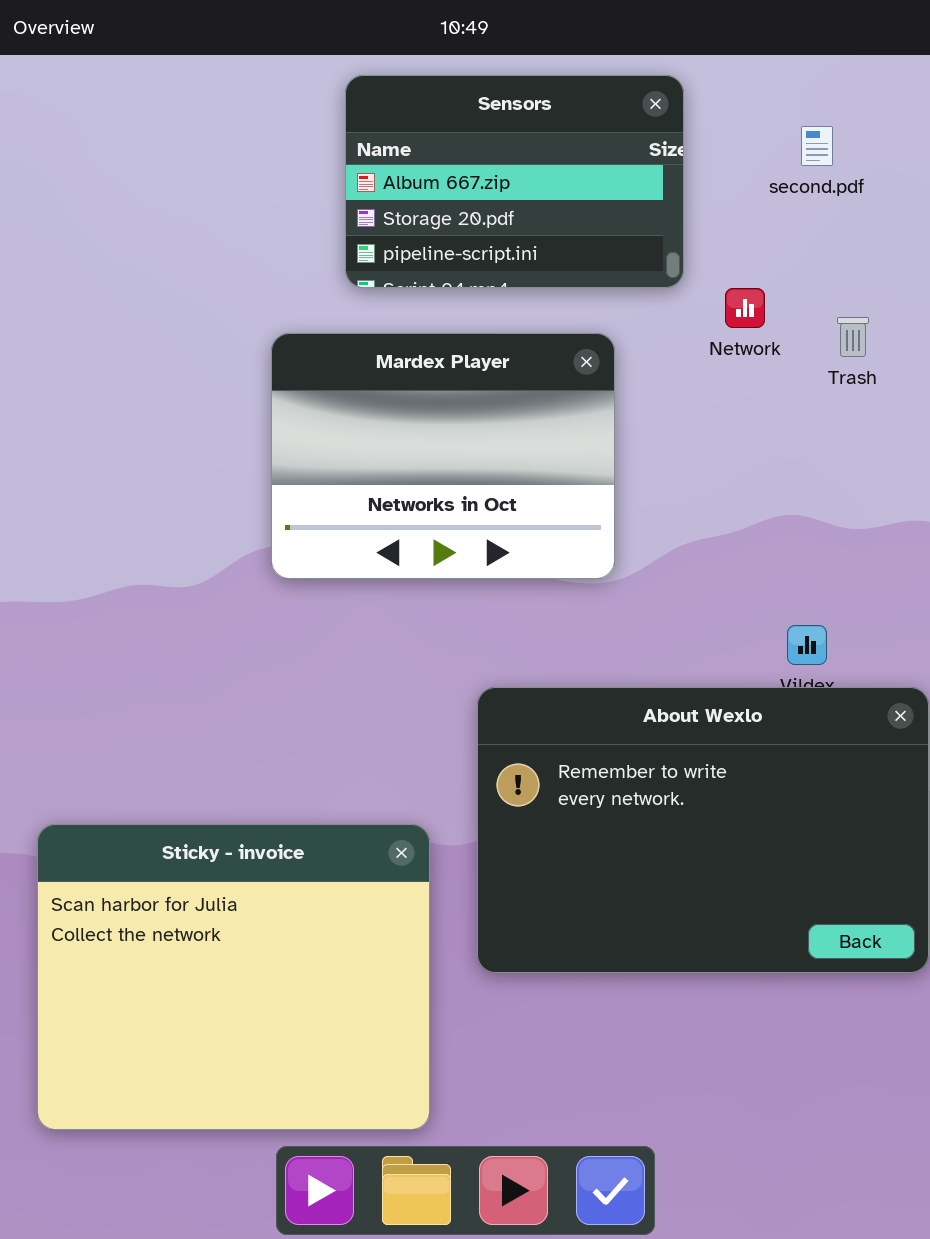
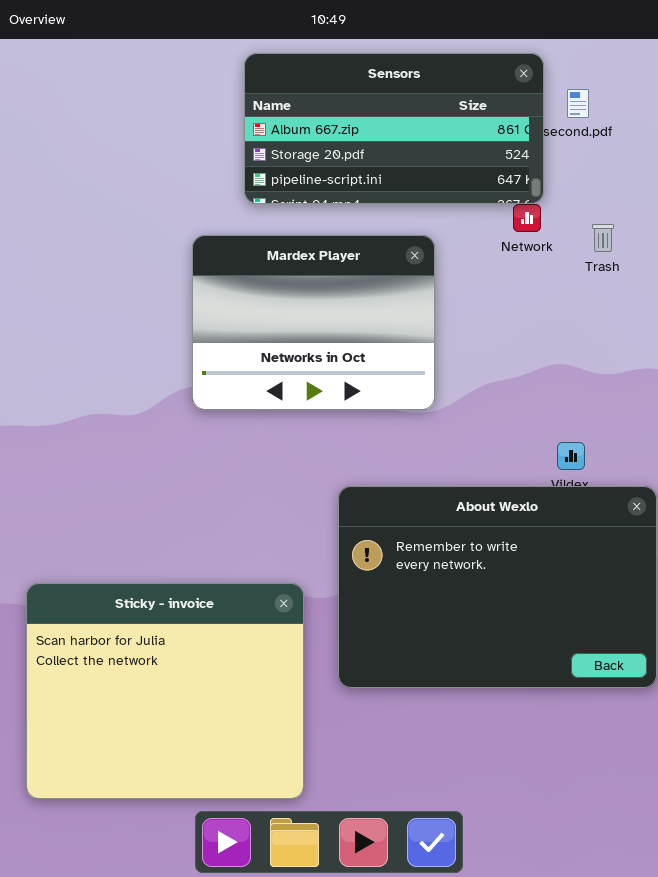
Sensors: [345,75,684,288] -> [244,53,544,204], resized

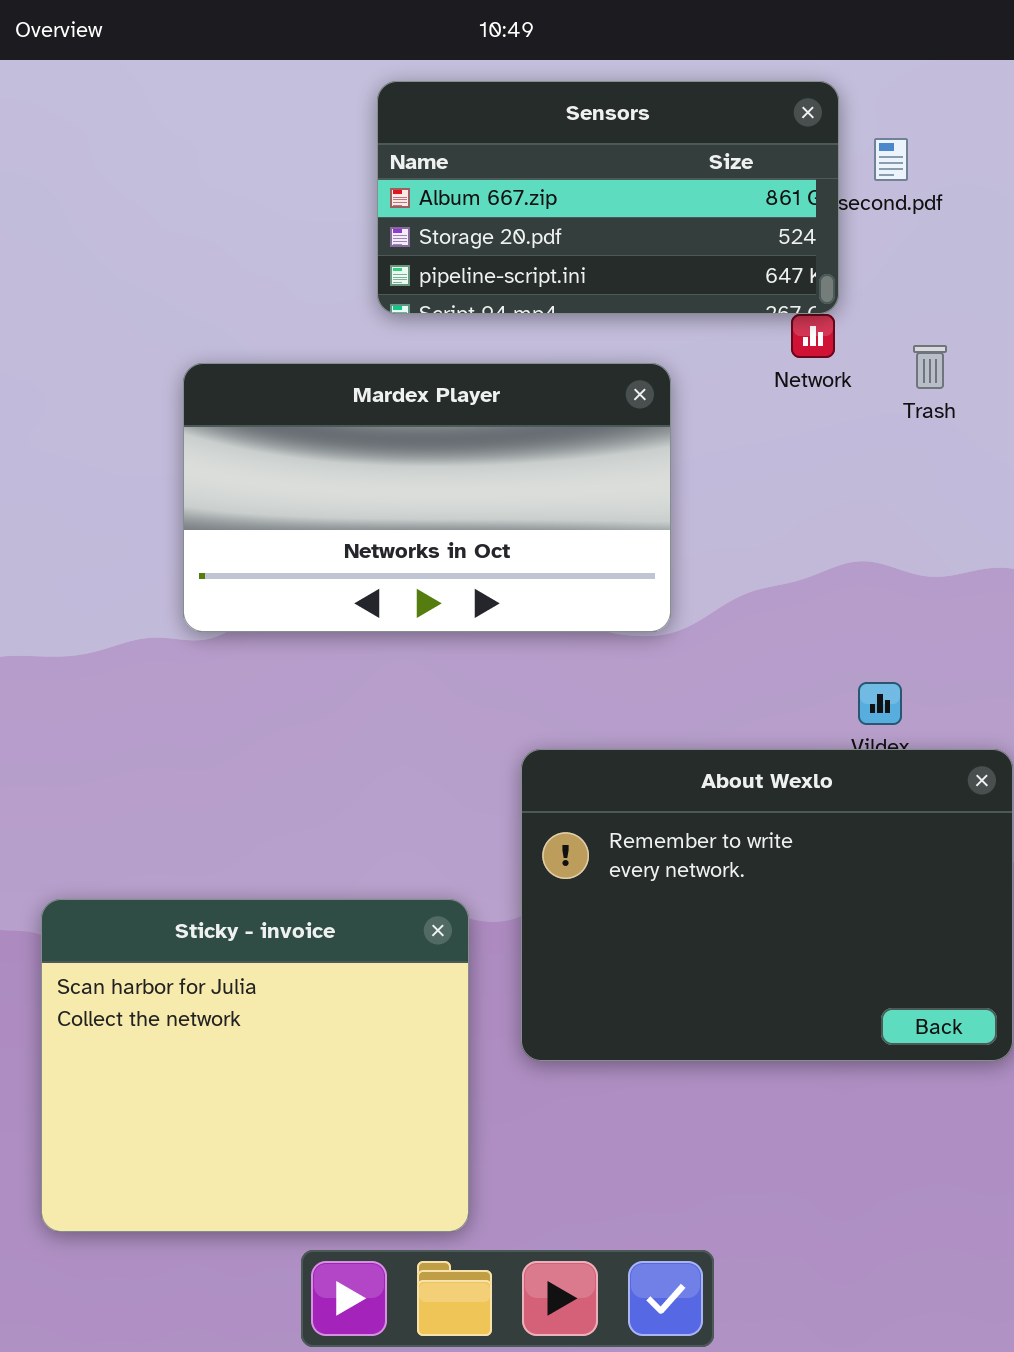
Mardex Player: [192,235,435,410] -> [183,363,671,632], resized

